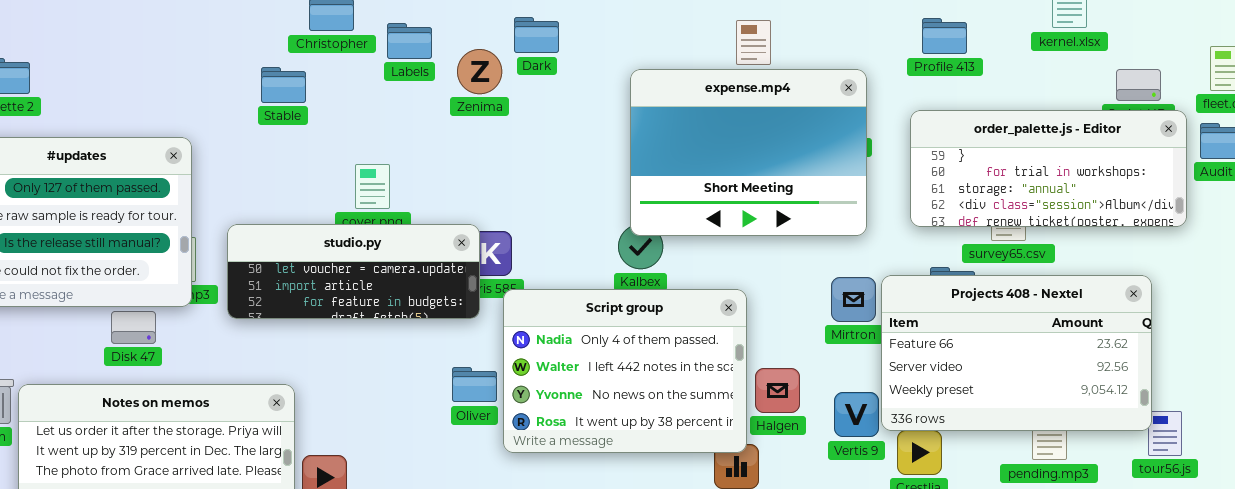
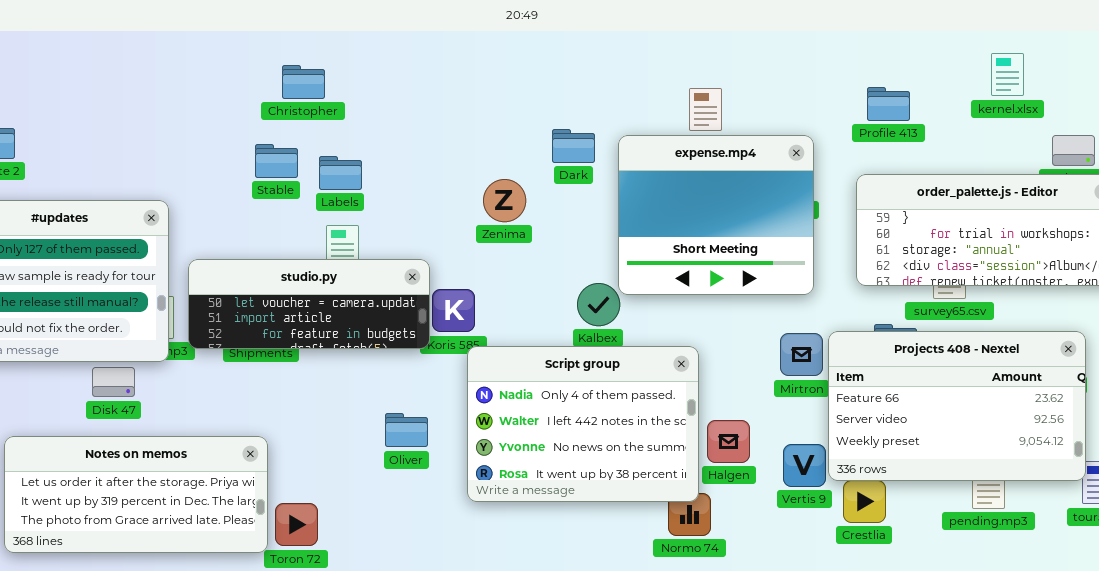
Dark: [514,17,559,53] -> [552,129,595,163], moved
Labels: [387,23,432,59] -> [319,156,362,190], moved
Zenima: [457,49,502,94] -> [483,179,526,222], moved
Stable: [261,67,306,103] -> [255,144,298,178], moved
expense.mp4: [630,69,867,236] -> [618,135,814,295], resized
studio.py: [227,224,480,319] -> [188,259,430,349], moved
Oliver: [452,367,497,402] -> [385,413,428,447], moved

